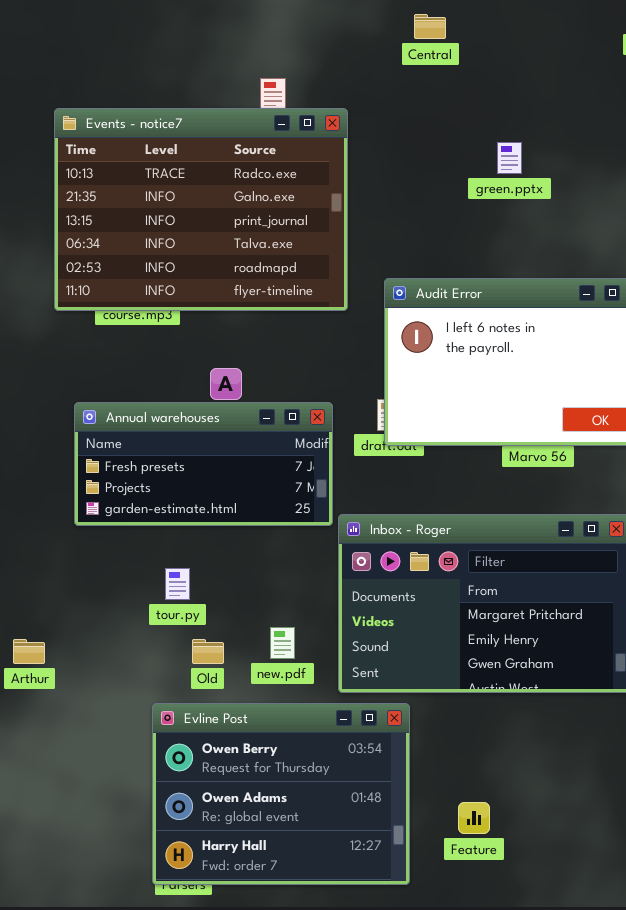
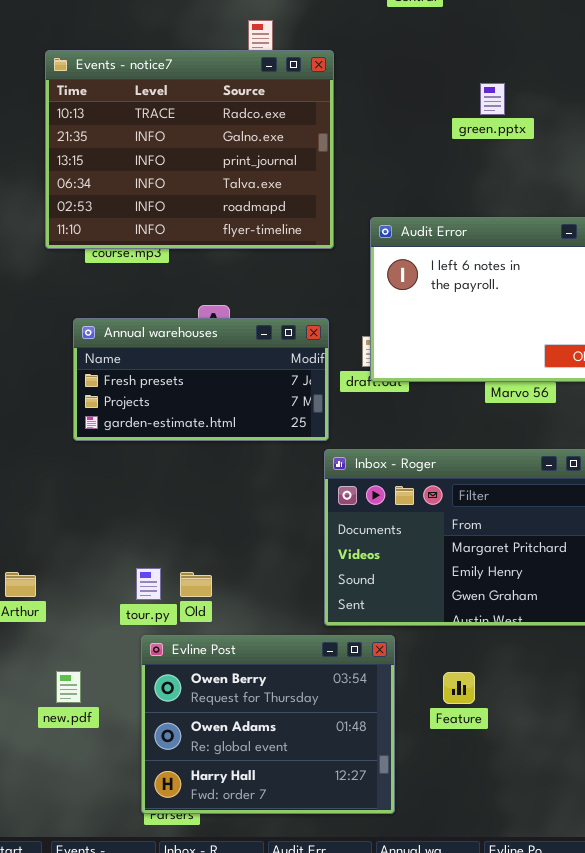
Annual warehouses: [74,402,333,526] -> [73,318,329,441], moved
tour.py: [165,568,190,600] -> [136,568,161,600], moved
new.pdf: [270,627,295,659] -> [56,671,81,703], moved
Feature: [458,802,490,834] -> [443,672,475,704], moved

